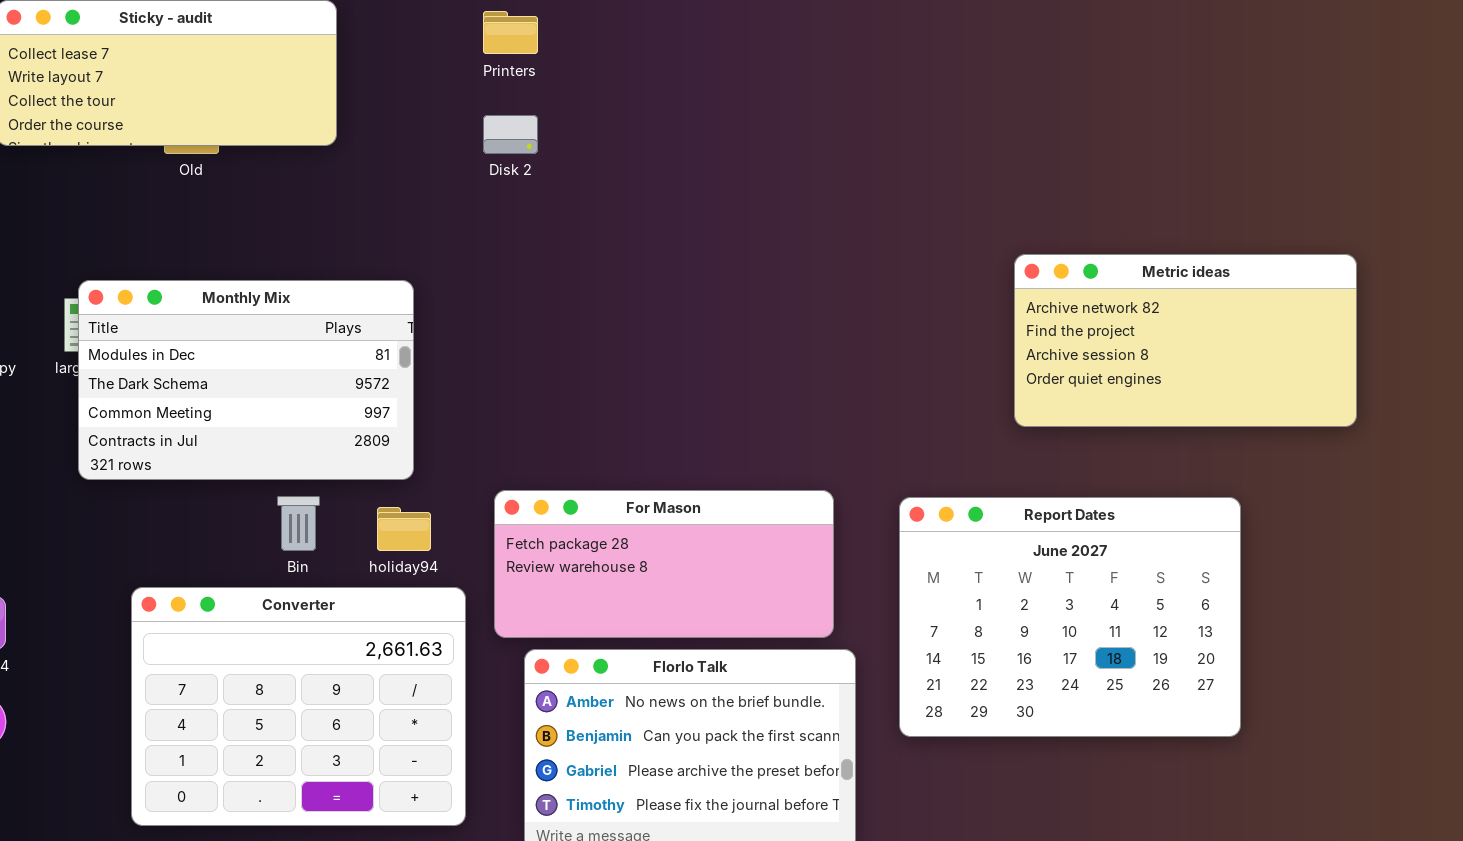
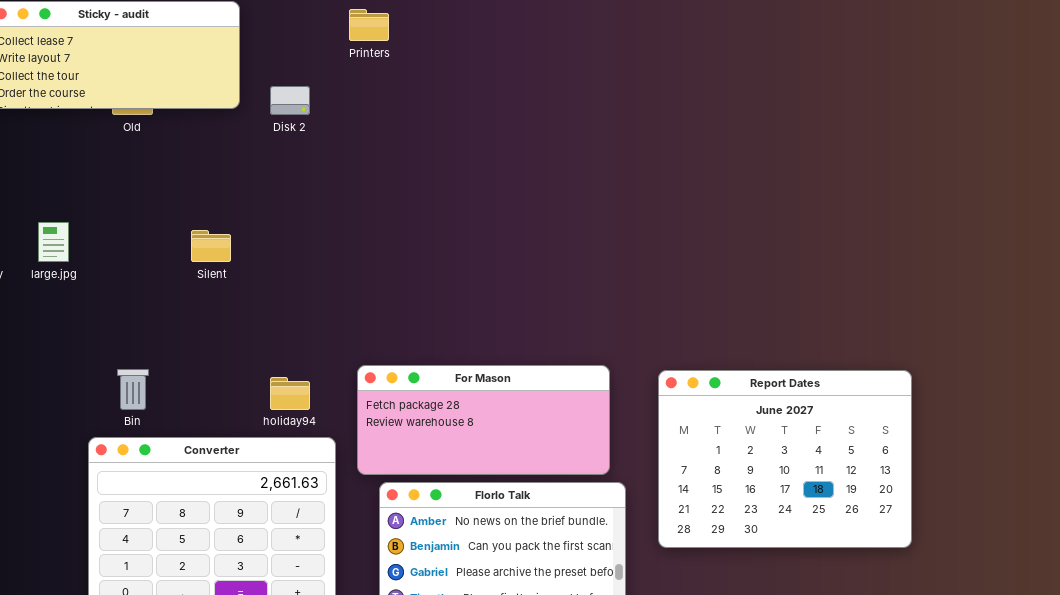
Disk 2: [483,115,538,154] -> [270,86,310,115], moved
Metric ideas: [1014,254,1357,427] -> none, closed
Monthly Mix: [78,280,414,480] -> none, closed
Bin: [277,496,320,551] -> [117,369,149,410], moved

